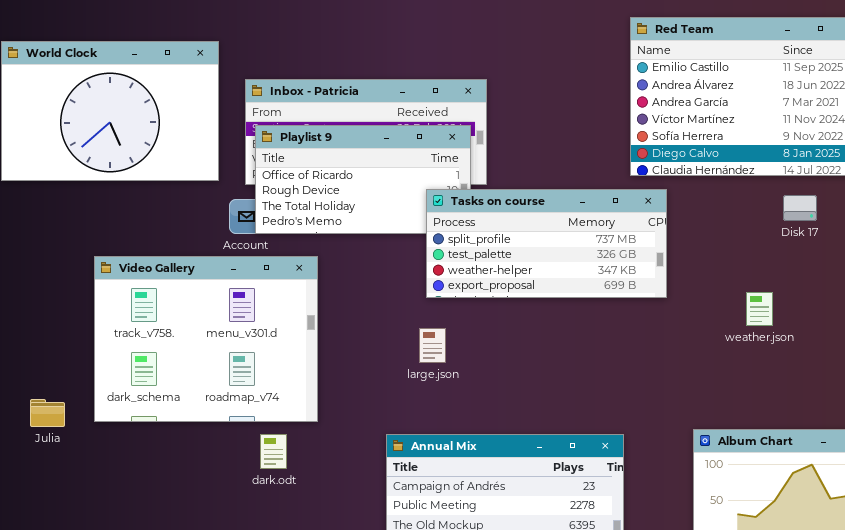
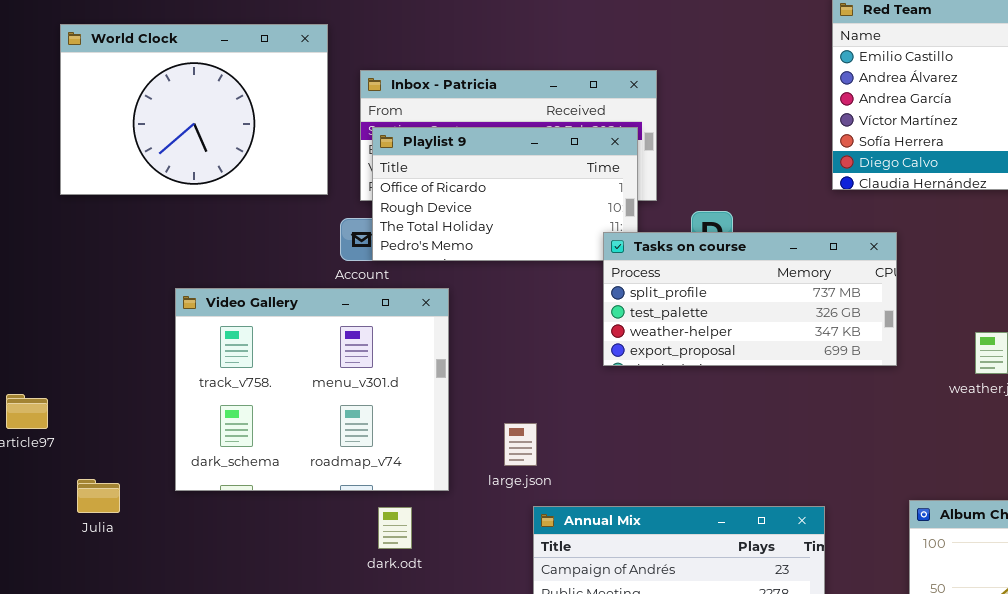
Tasks on course: [426,189,667,298] -> [603,232,897,366], moved
large.json: [419,328,446,363] -> [504,423,537,466], moved
Julia: [30,399,65,427] -> [77,479,120,513], moved

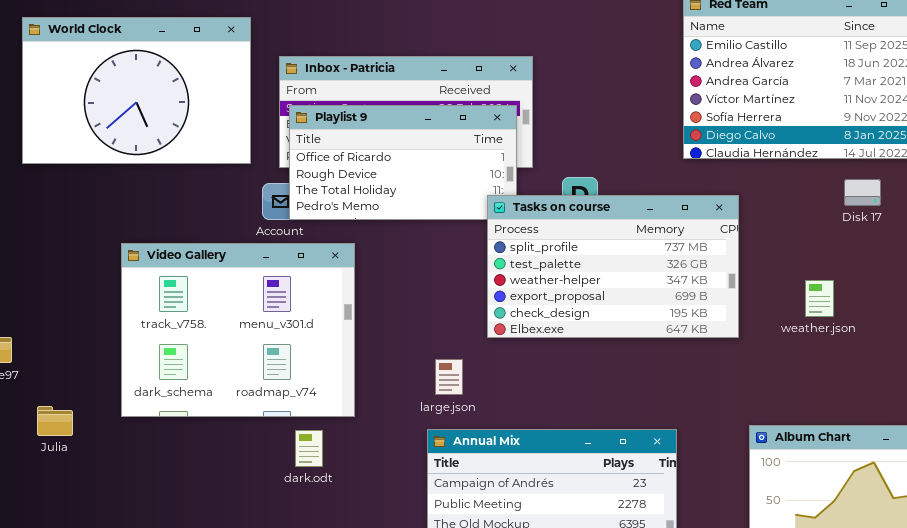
Tasks on course: [603,232,897,366] -> [487,195,739,338], resized
large.json: [504,423,537,466] -> [435,359,463,395], moved

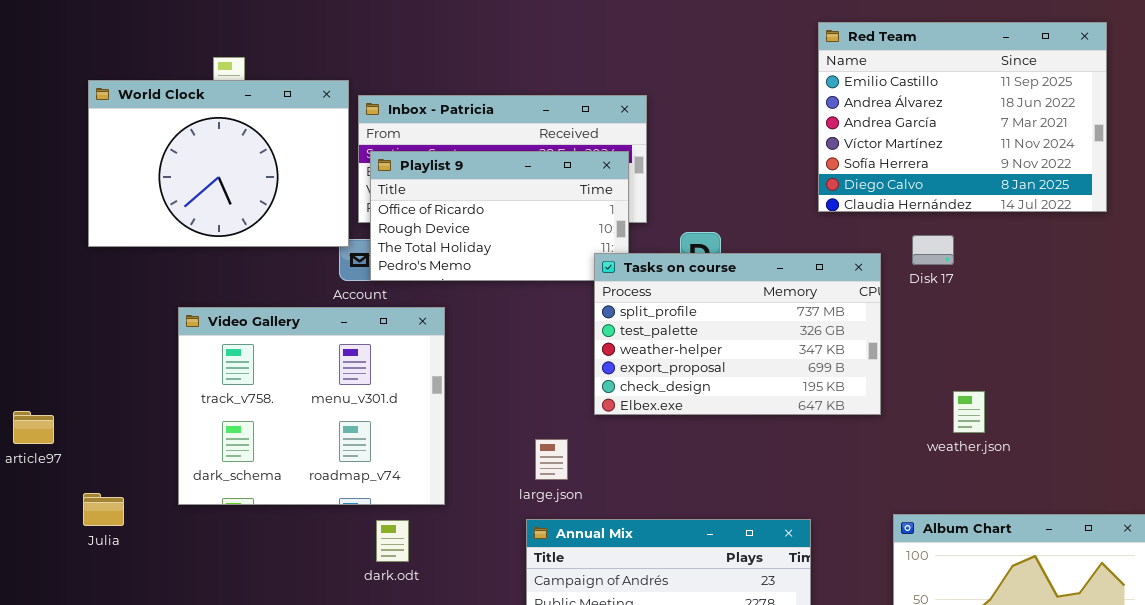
World Clock: [22,17,251,164] -> [88,80,349,247], moved
Disk 17: [844,179,881,206] -> [912,235,954,265], moved
weather.json: [805,280,834,317] -> [953,391,985,433], moved

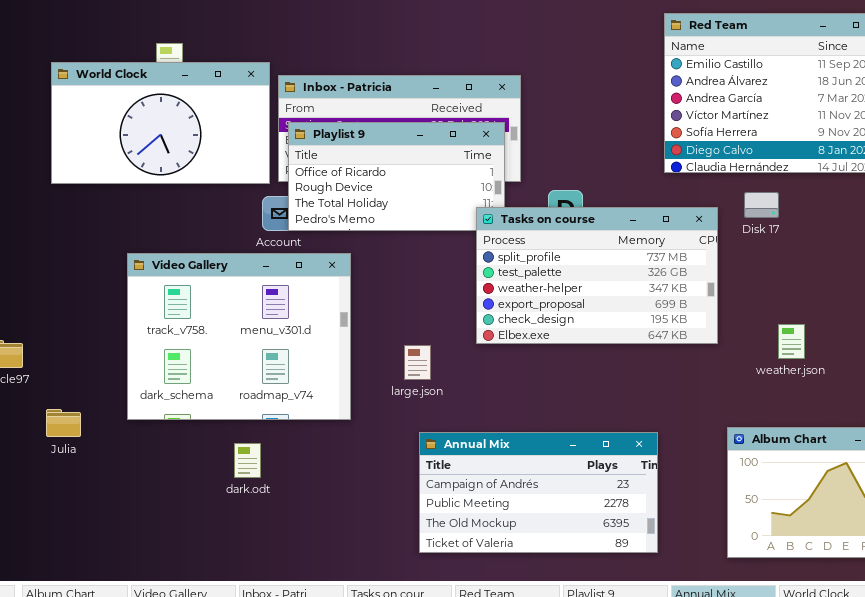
World Clock: [88,80,349,247] -> [51,62,270,184], resized
large.json: [535,439,568,480] -> [404,345,431,380], moved
dark.odt: [376,520,409,562] -> [234,443,261,478], moved

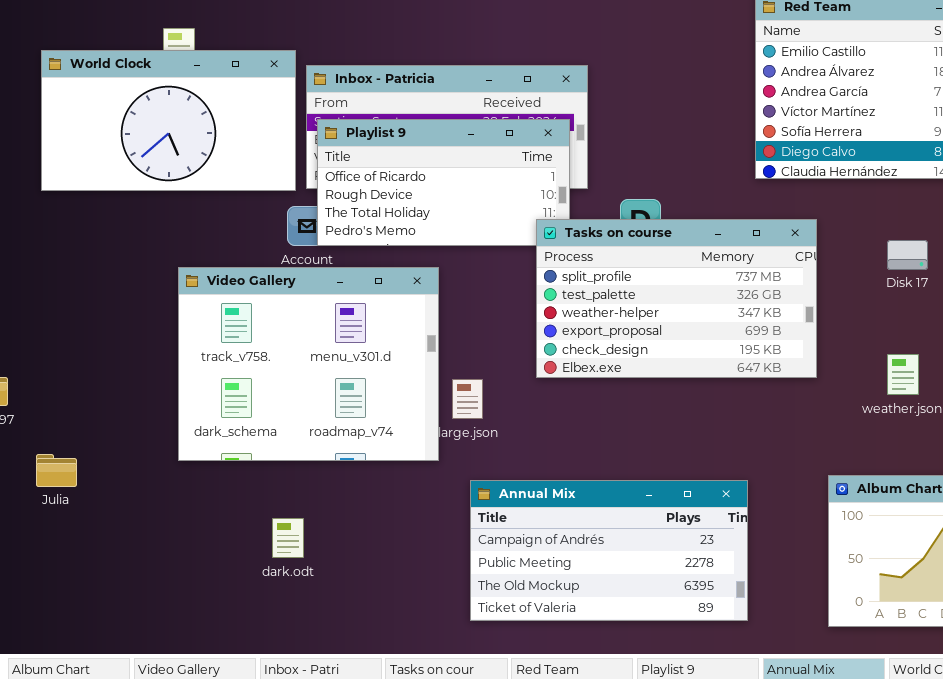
Disk 17: [744,192,779,218] -> [887,240,928,270], moved
Video Gallery: [127,253,351,420] -> [178,267,439,461], moved
dark.odt: [234,443,261,478] -> [272,518,304,558], moved

